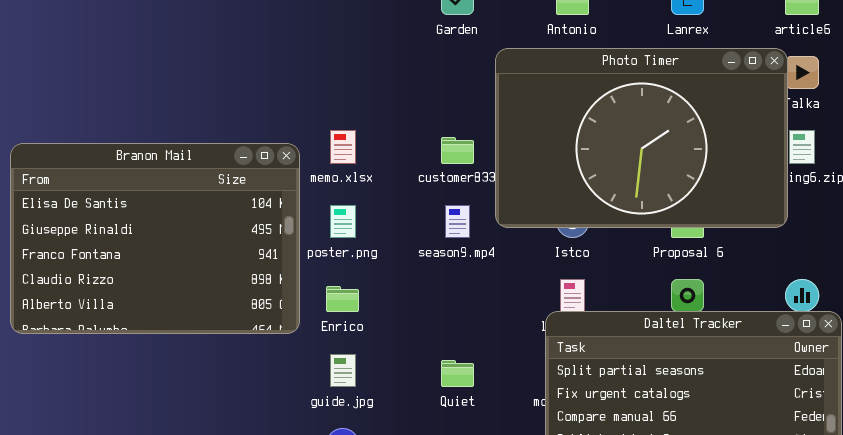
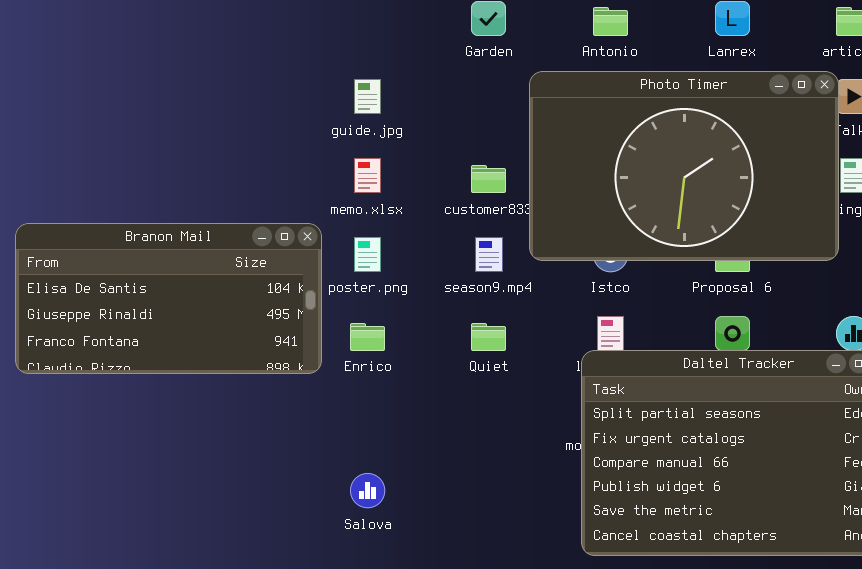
Branon Mail: [10,143,300,334] -> [15,223,322,374], resized
guide.jpg: [330,354,356,387] -> [354,79,381,114], moved
Quiet: [441,360,474,387] -> [471,323,506,351], moved

